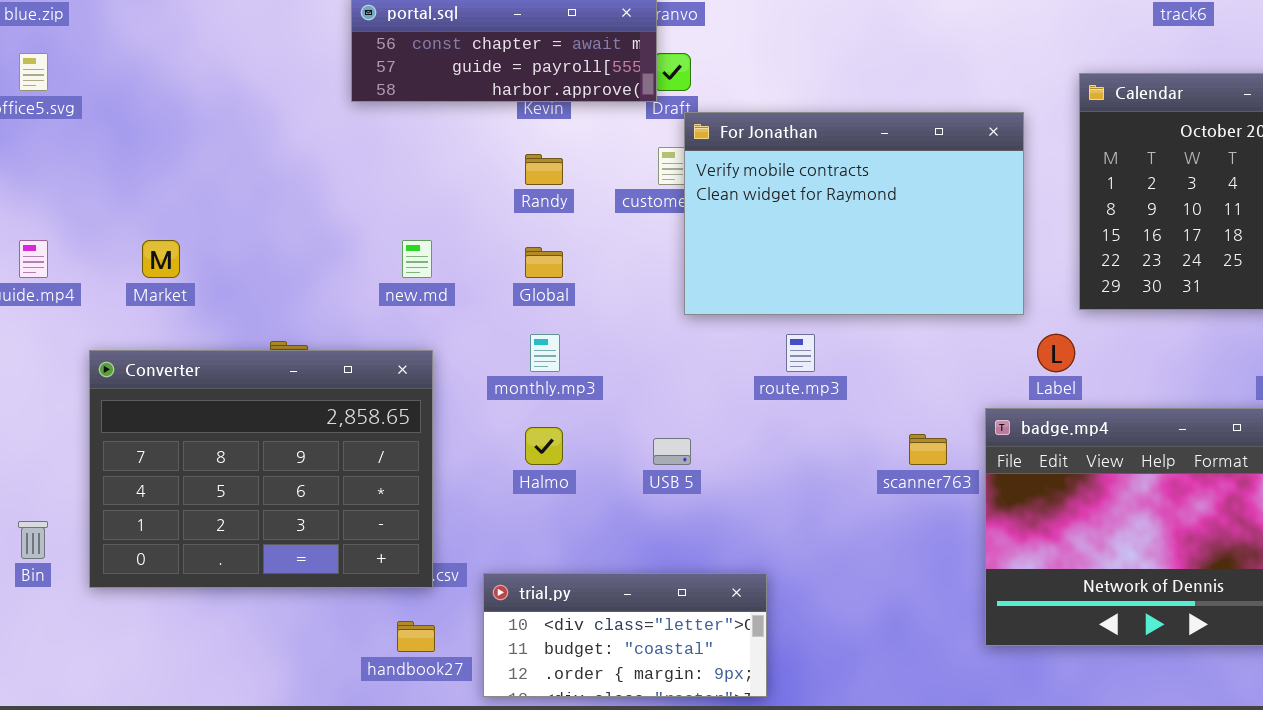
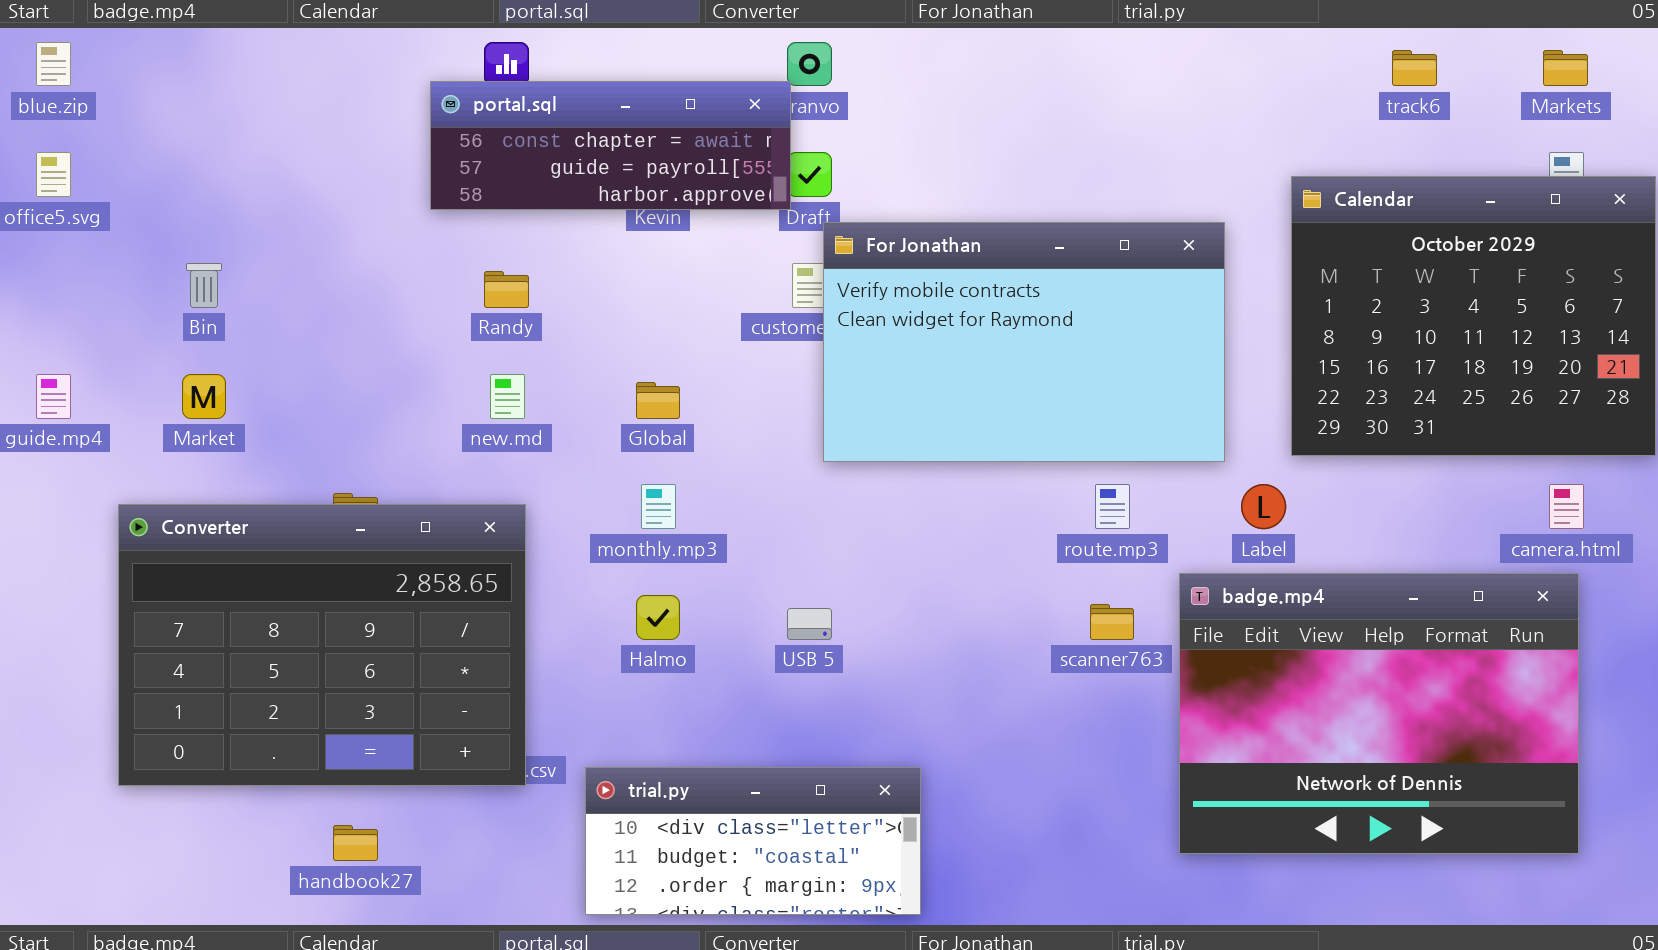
Randy: [525,154,563,185] -> [484,271,529,308], moved
route.mp3: [786,334,815,372] -> [1095,484,1130,529], moved
Bin: [18,521,48,559] -> [186,263,222,308], moved
handbook27: [397,621,435,652] -> [333,825,378,861], moved

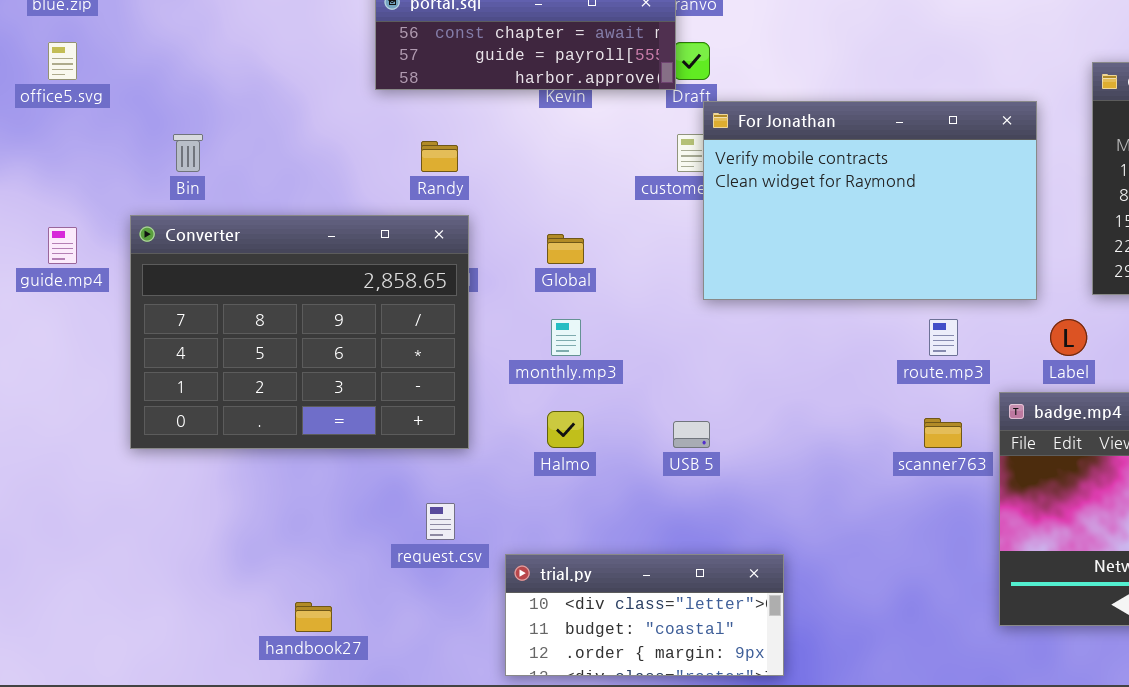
Converter: [118,504,526,786] -> [130,215,469,449], moved

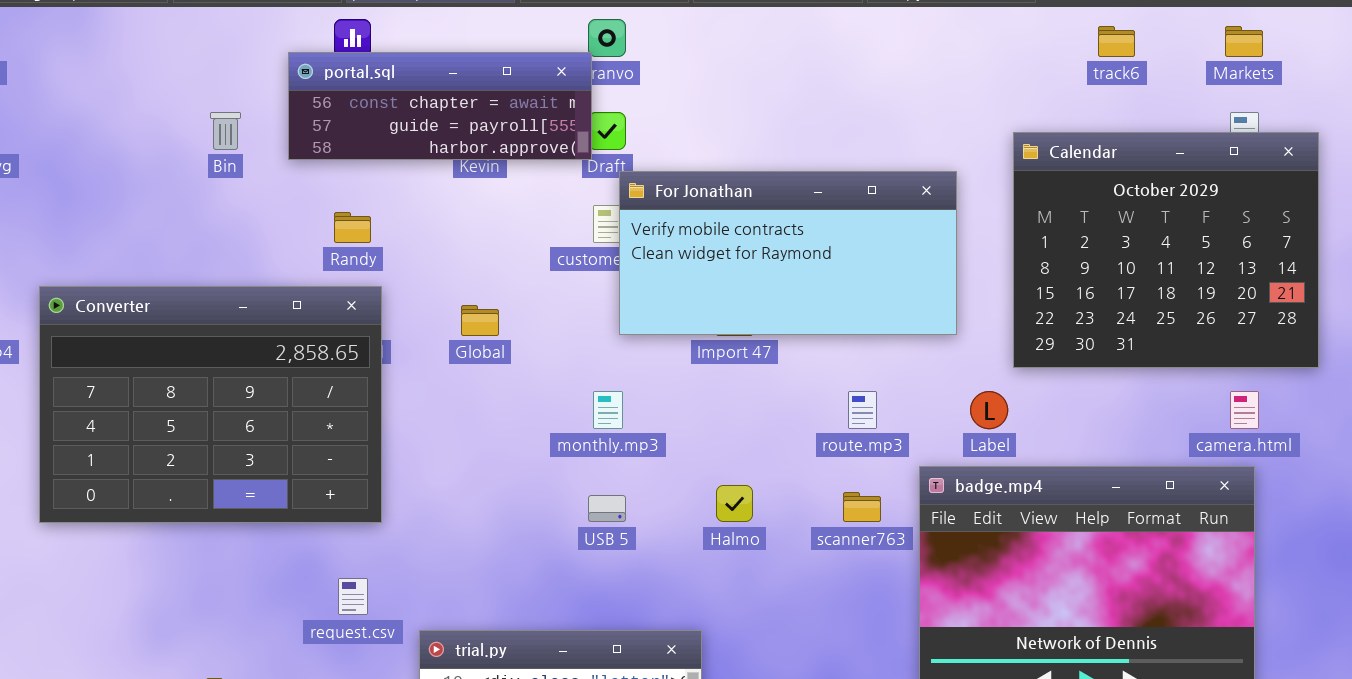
For Jonathan: [703,101,1037,300] -> [619,171,957,335], resized
Bin: [173,134,203,172] -> [210,112,241,150], moved
monthly.mp3: [551,319,581,356] -> [593,391,623,429], moved
Halmo: [547,411,584,448] -> [716,485,753,522], moved

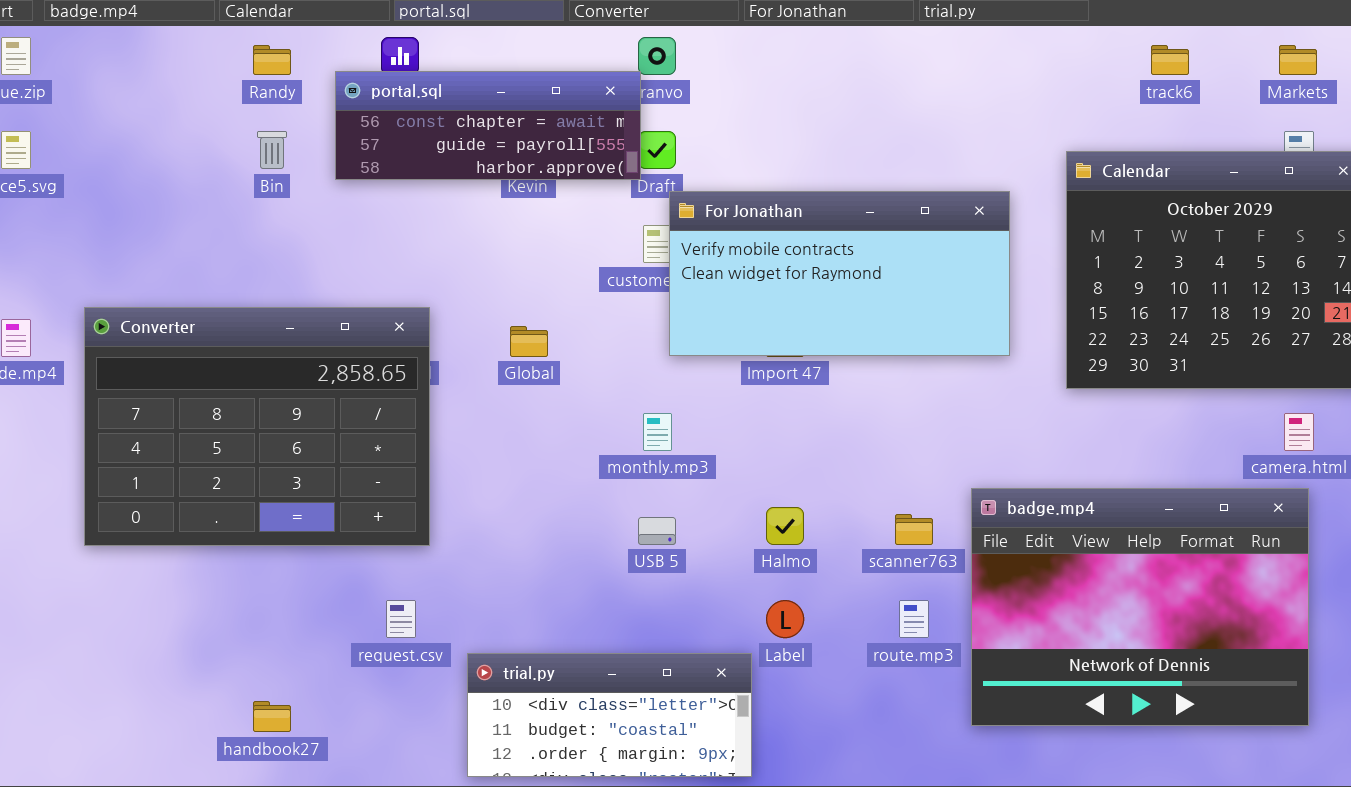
Randy: [334,212,371,243] -> [253,45,291,75], moved
route.mp3: [848,391,877,429] -> [899,600,929,638], moved
Label: [970,391,1008,429] -> [766,600,804,638], moved

